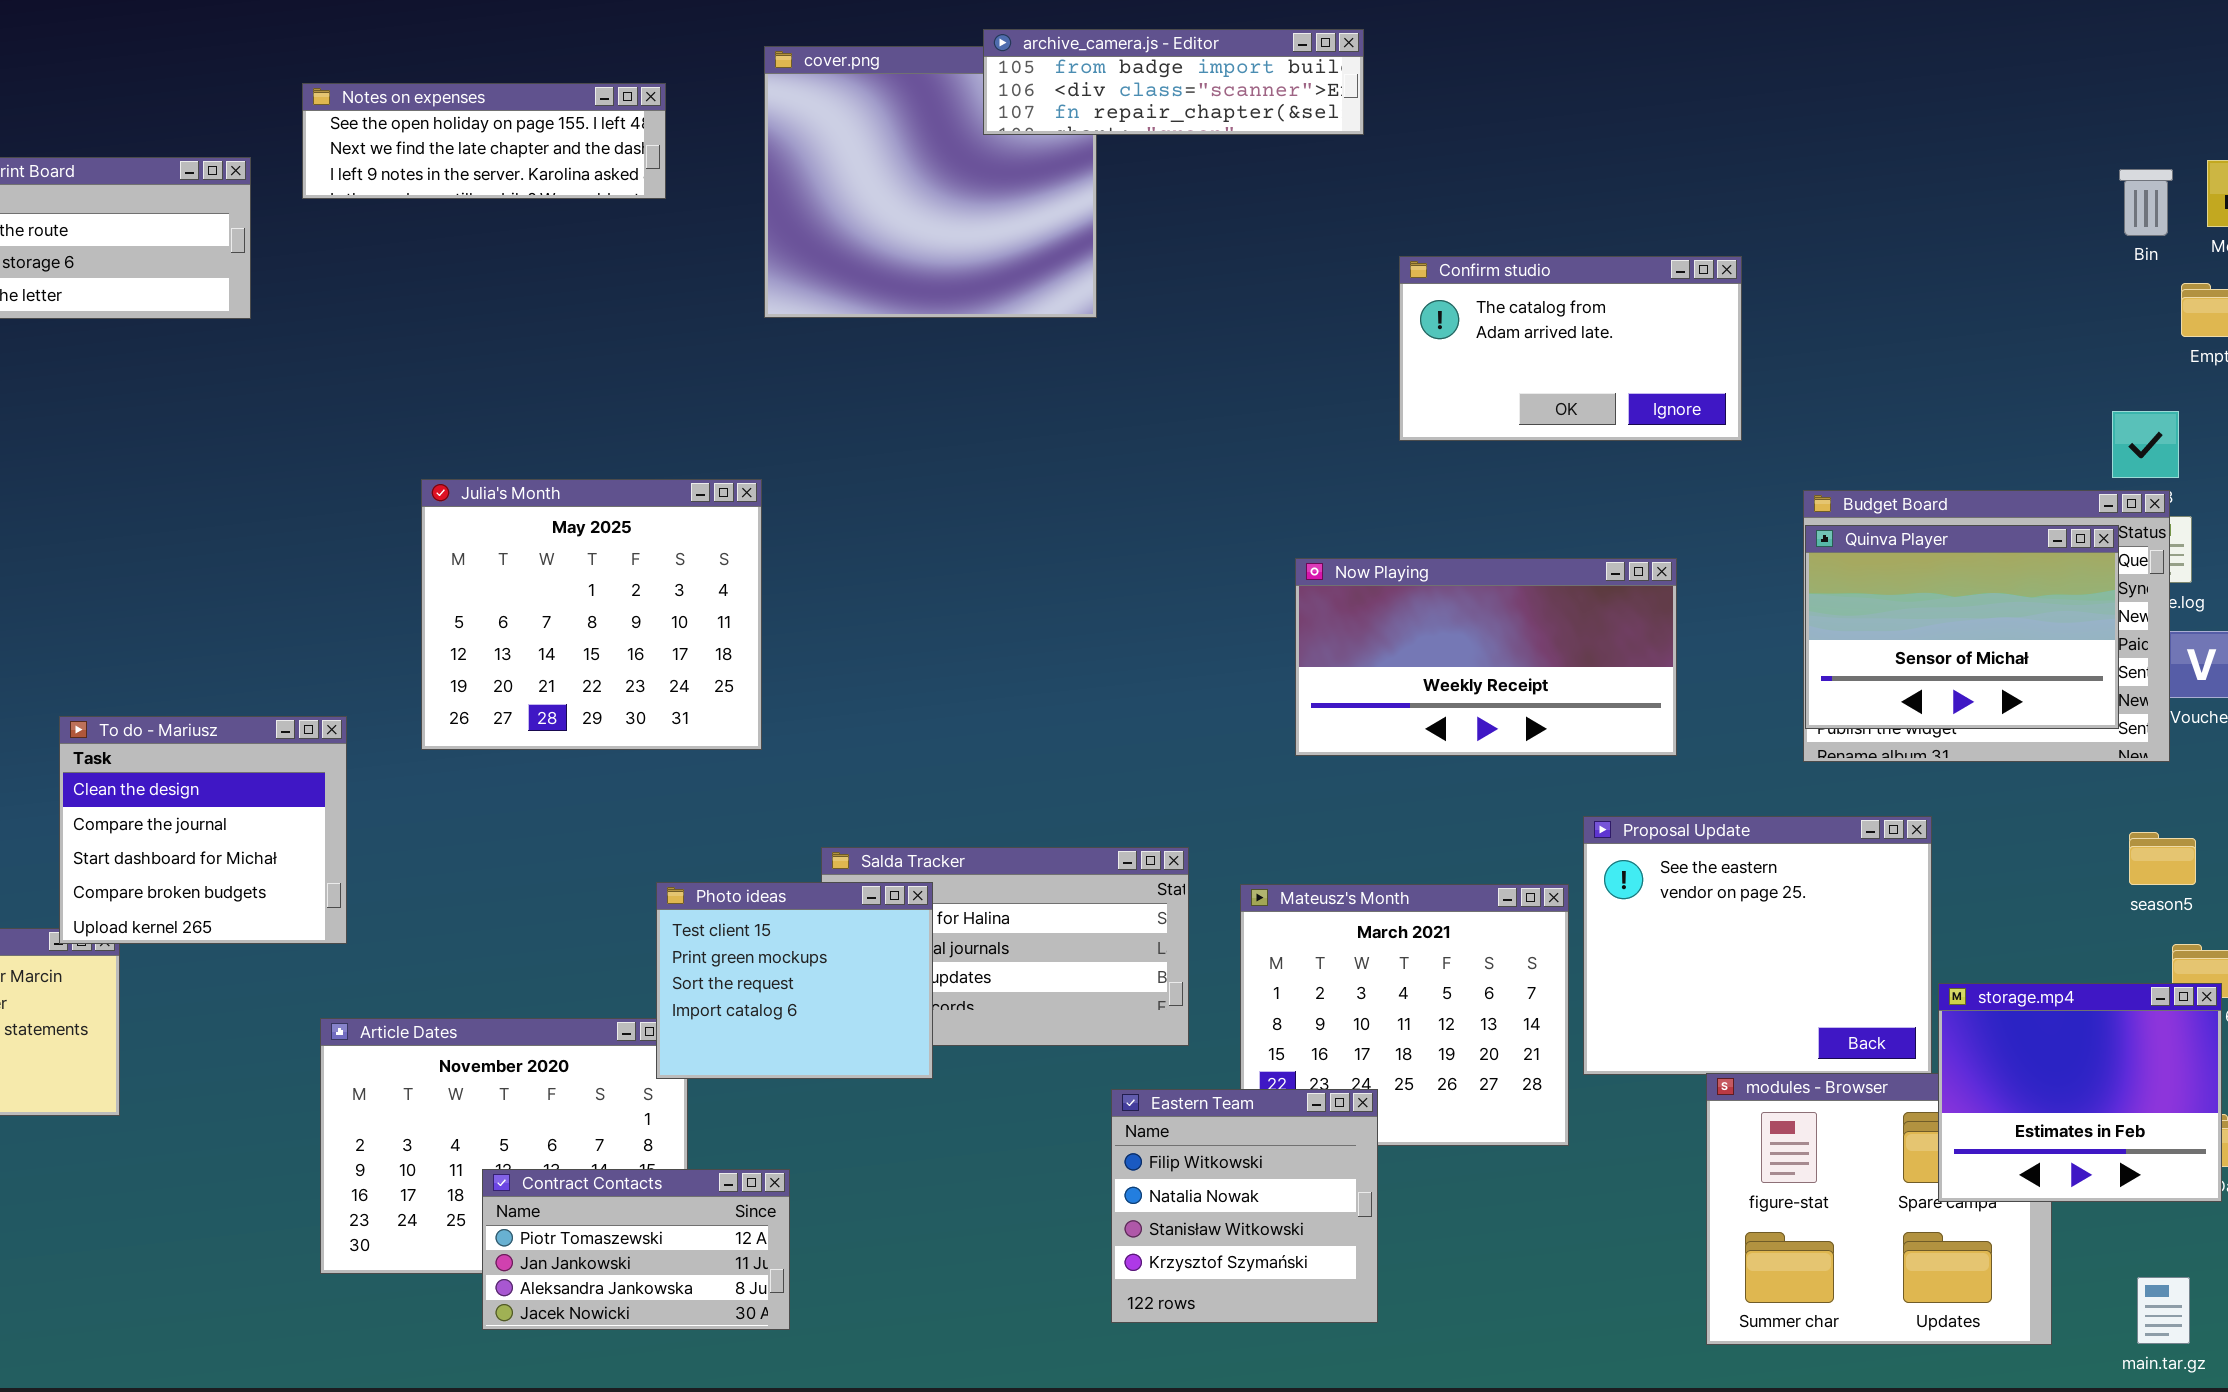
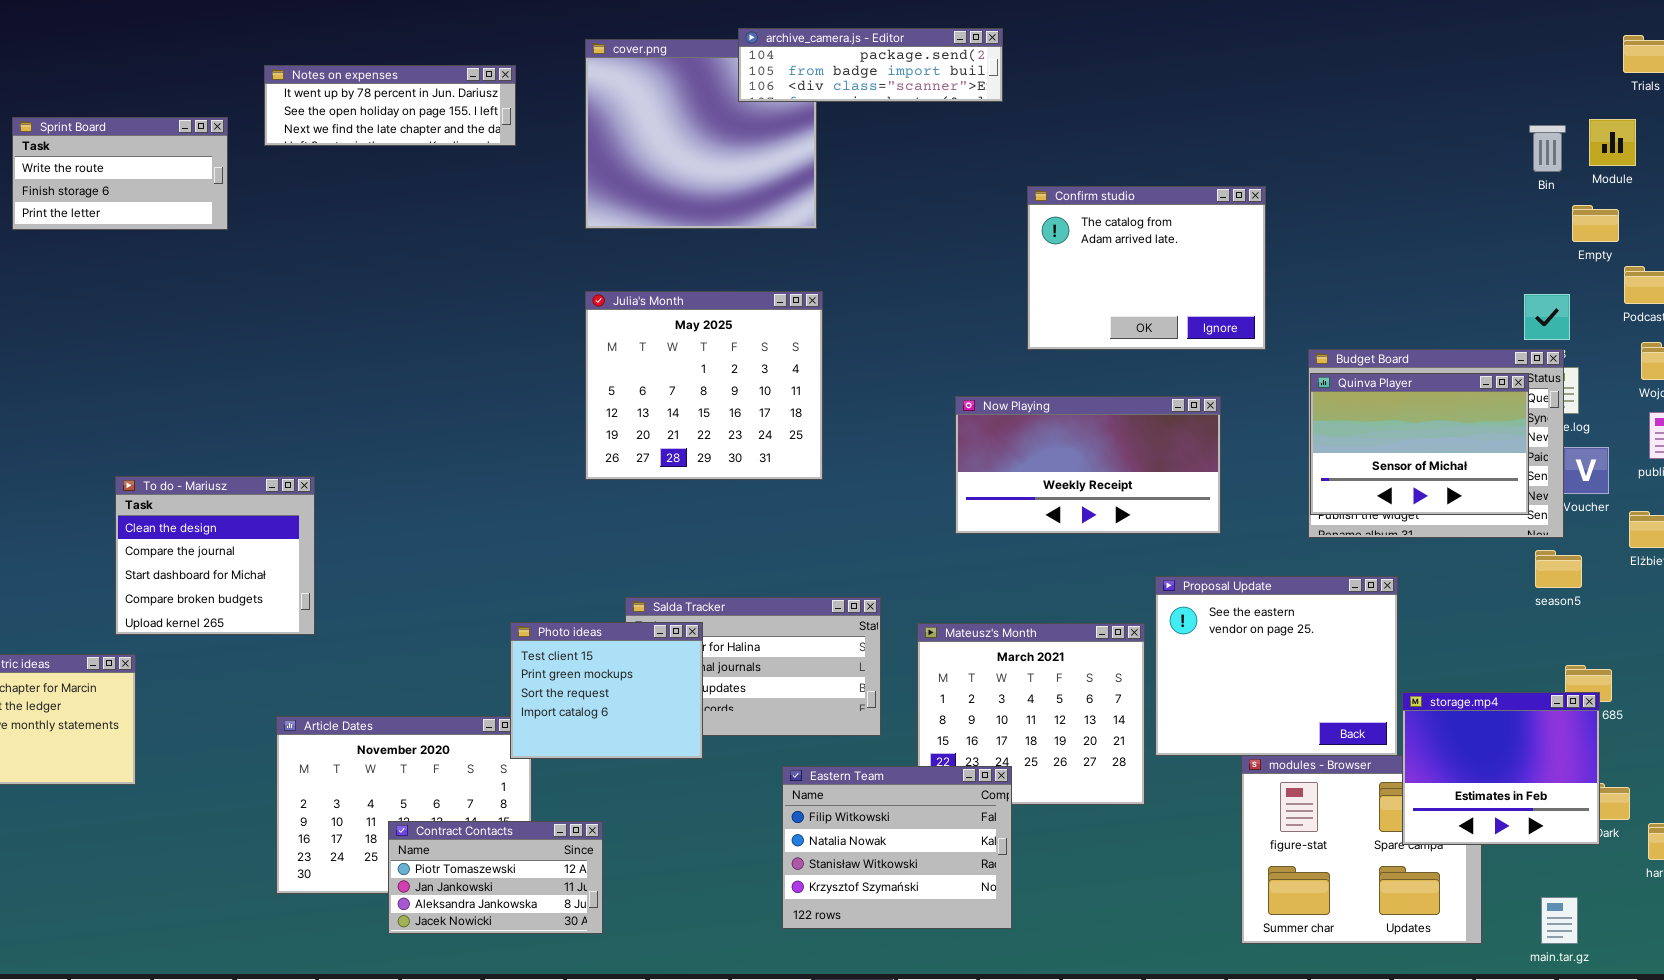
archive_camera.js - Editor: [983,29,1364,135] -> [738,28,1003,102], scrolled up 1 row
Notes on expenses: [302,83,666,199] -> [264,65,516,146], scrolled up 1 row
Confirm studio: [1399,256,1742,441] -> [1027,186,1266,350], resized
Julia's Month: [421,479,762,750] -> [585,291,823,480], moved
To do - Mariusz: [59,716,347,944] -> [115,476,315,635], moved
season5: [2129,832,2196,885] -> [1535,550,1582,588], moved
Eastern Team: [1111,1089,1378,1323] -> [782,766,1012,929], resized

